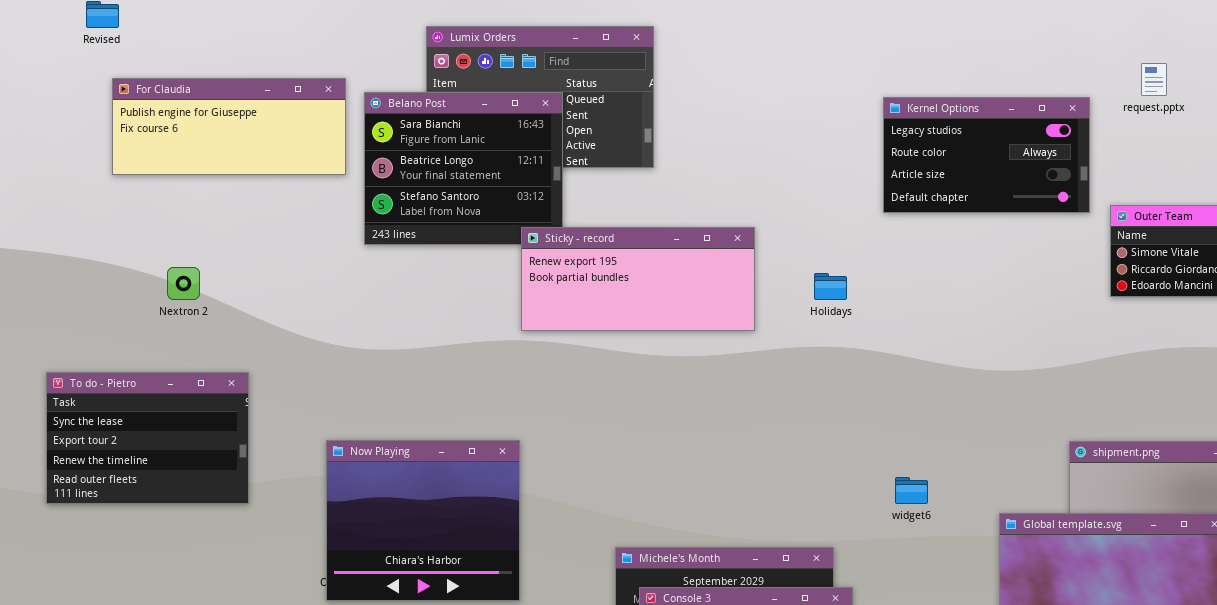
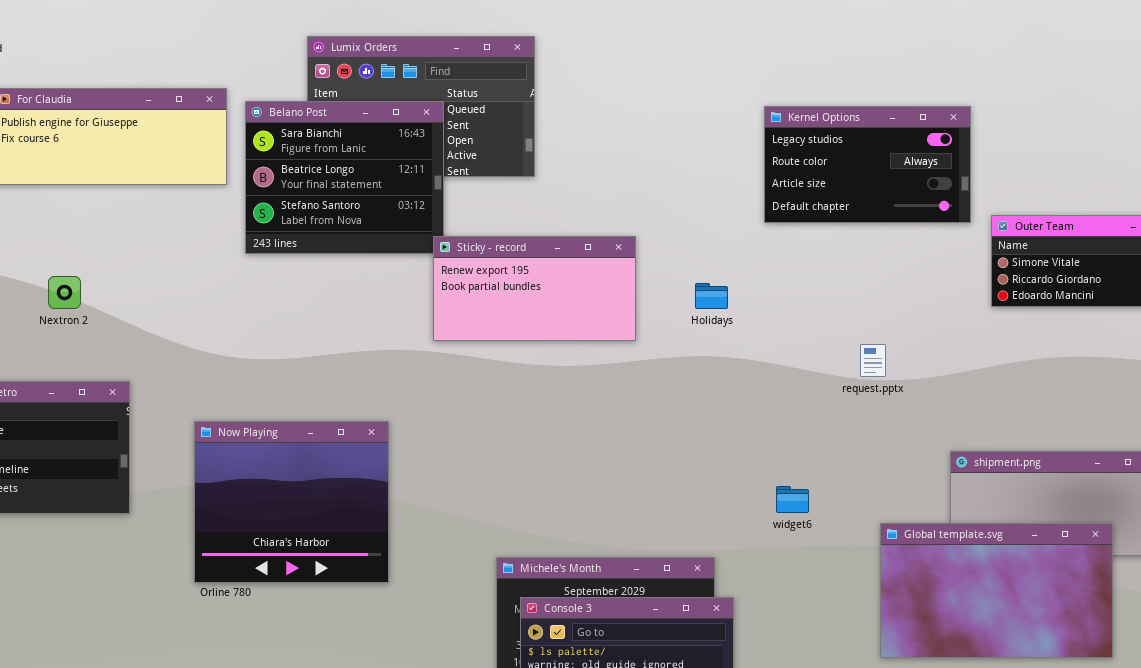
request.pptx: [1141,63,1167,96] -> [860,344,886,377], moved
Sticky - record: [521,227,755,331] -> [433,236,636,341], resized
Now Playing: [326,440,520,601] -> [194,421,389,583], moved

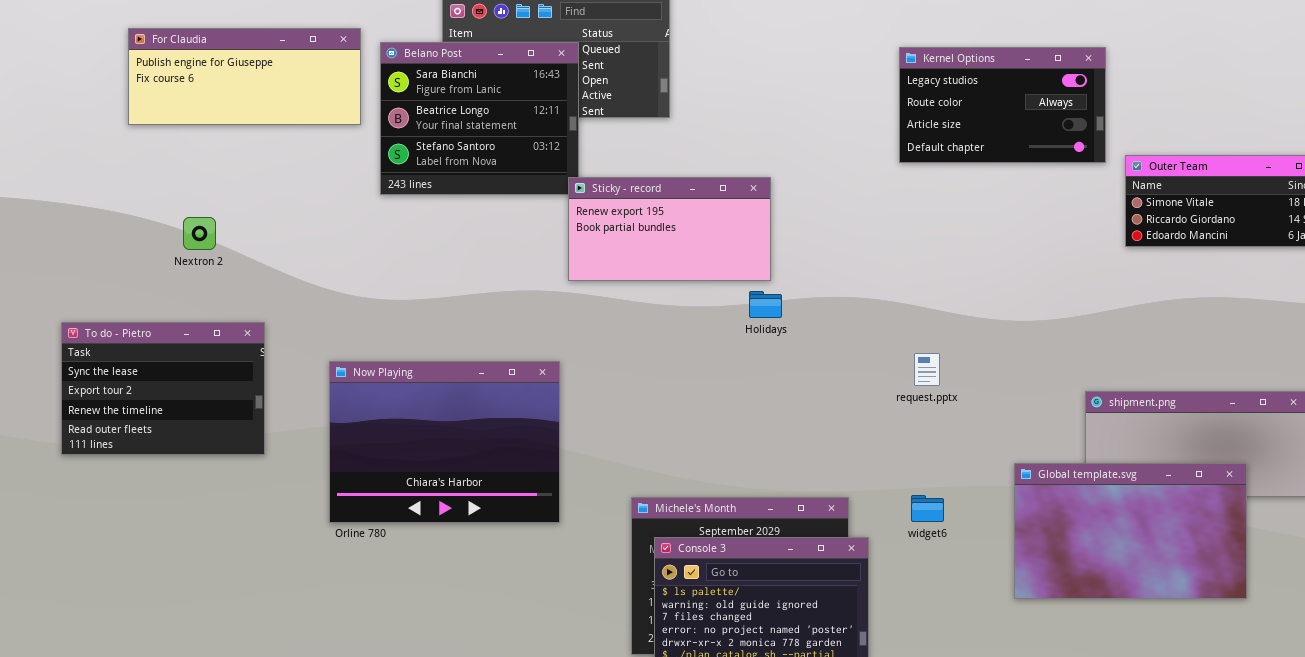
Holidays: [695,283,728,309] -> [749,291,782,318], moved
request.pptx: [860,344,886,377] -> [914,353,940,386], moved
Now Playing: [194,421,389,583] -> [329,361,560,523], resized
widget6: [776,486,809,513] -> [911,495,944,522], moved

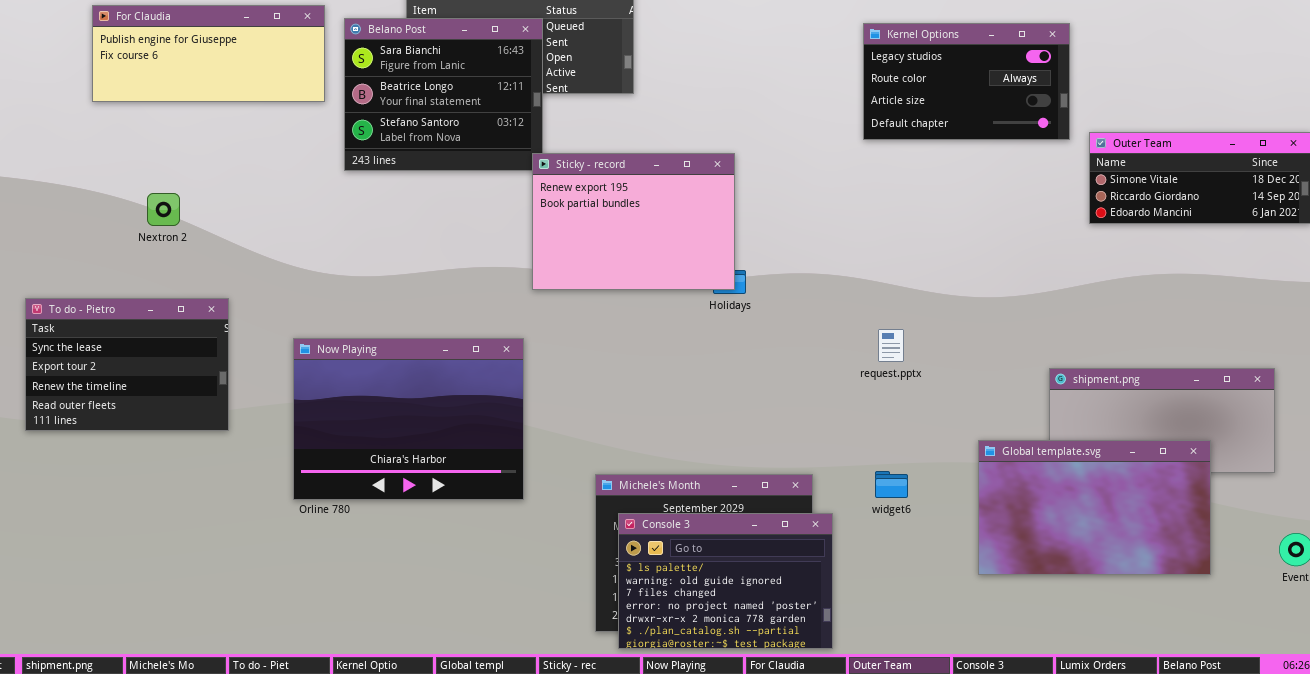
Sticky - record: [568,177,771,281] -> [532,153,735,290], resized

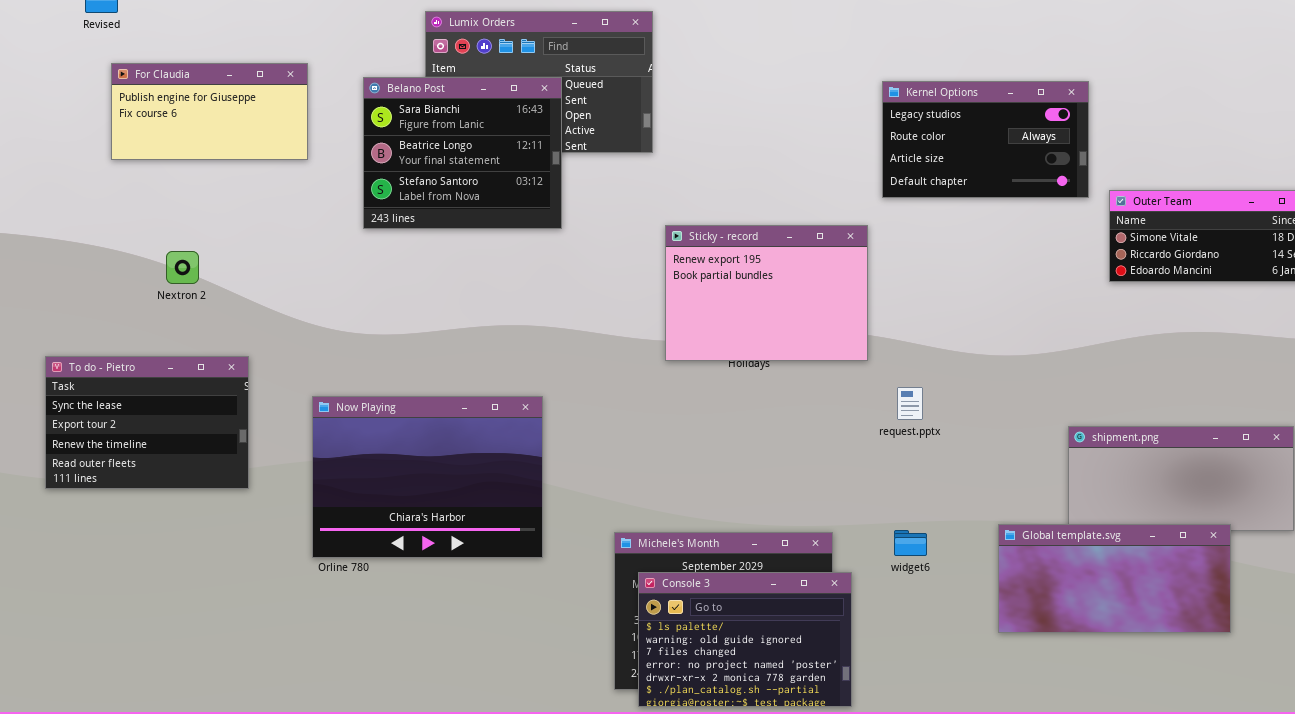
For Claudia: [92,5,325,102] -> [111,63,308,160], resized
Sticky - record: [532,153,735,290] -> [665,225,868,361], moved
Global template.svg: [978,440,1211,575] -> [998,524,1231,633], resized

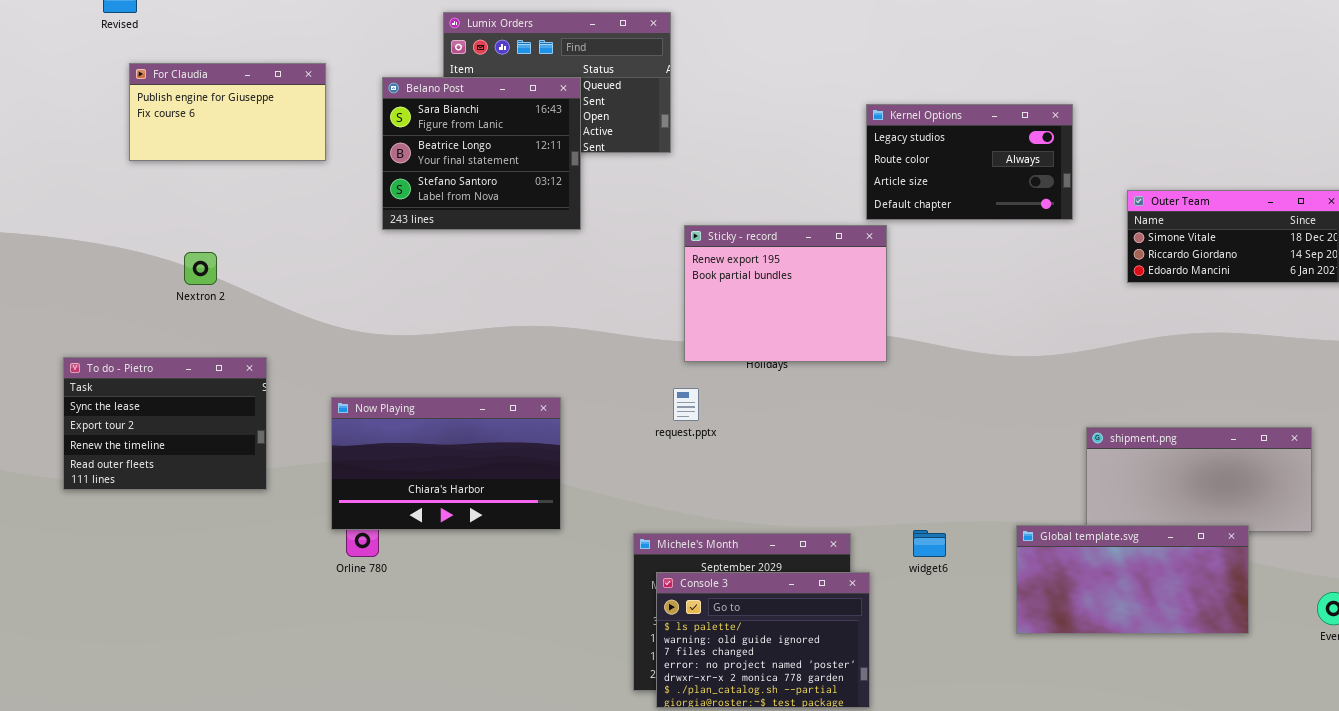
Kernel Options: [882,81,1089,198] -> [866,104,1073,220], moved
request.pptx: [897,387,923,420] -> [673,388,699,421], moved
Now Playing: [312,396,543,558] -> [331,397,561,530], resized

